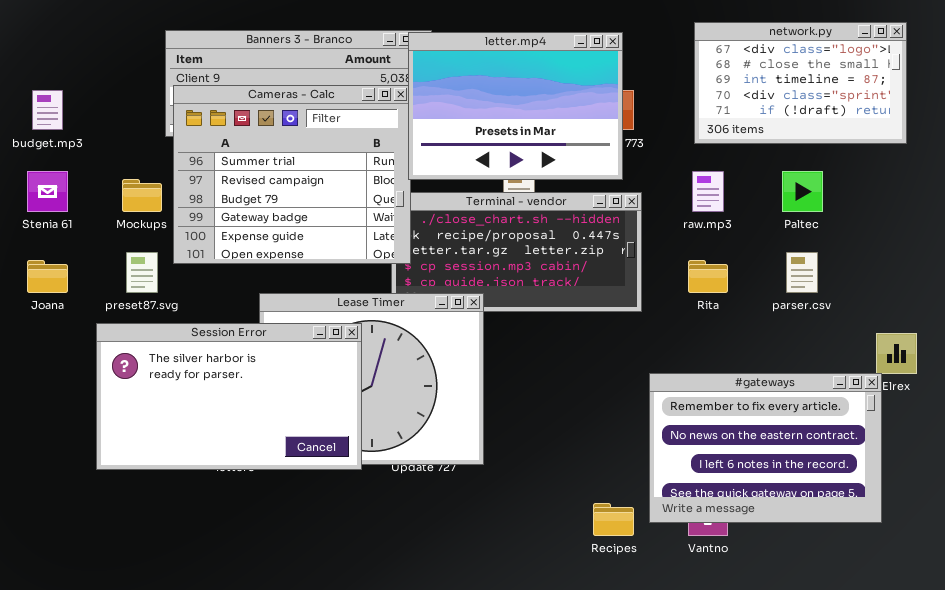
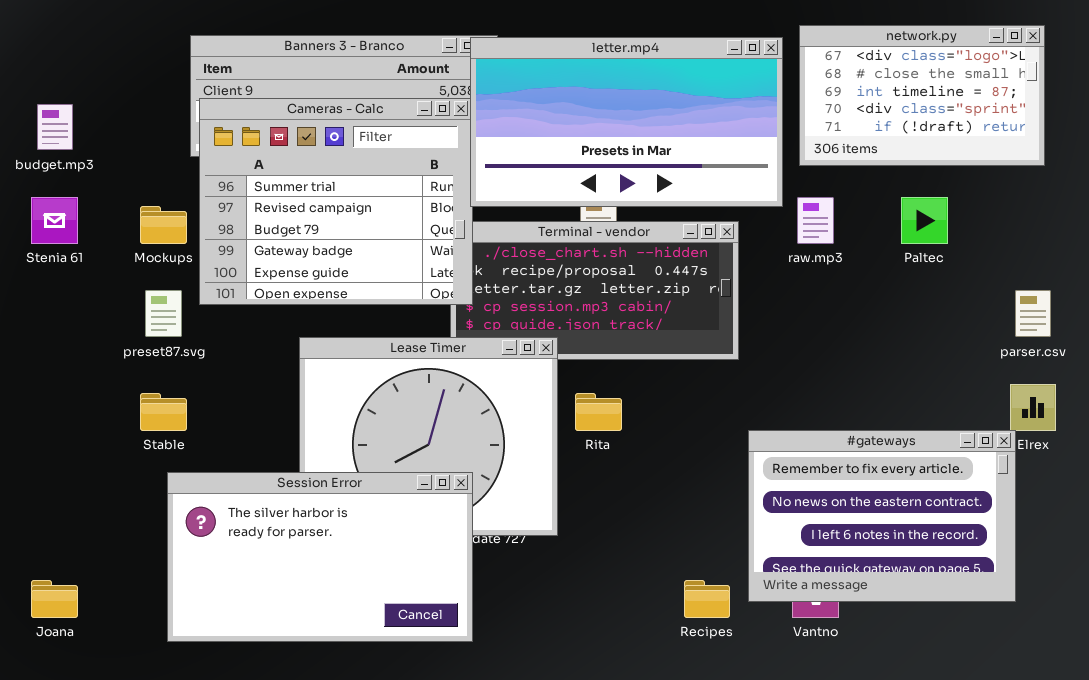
letter.mp4: [408,32,623,180] -> [470,37,783,207], resized
parser.csv: [786,252,818,293] -> [1015,290,1051,337], moved
Joana: [27,260,68,293] -> [31,580,78,618], moved
Rita: [688,260,728,293] -> [575,393,622,431], moved
Session Error: [96,323,362,470] -> [167,472,473,642], moved

